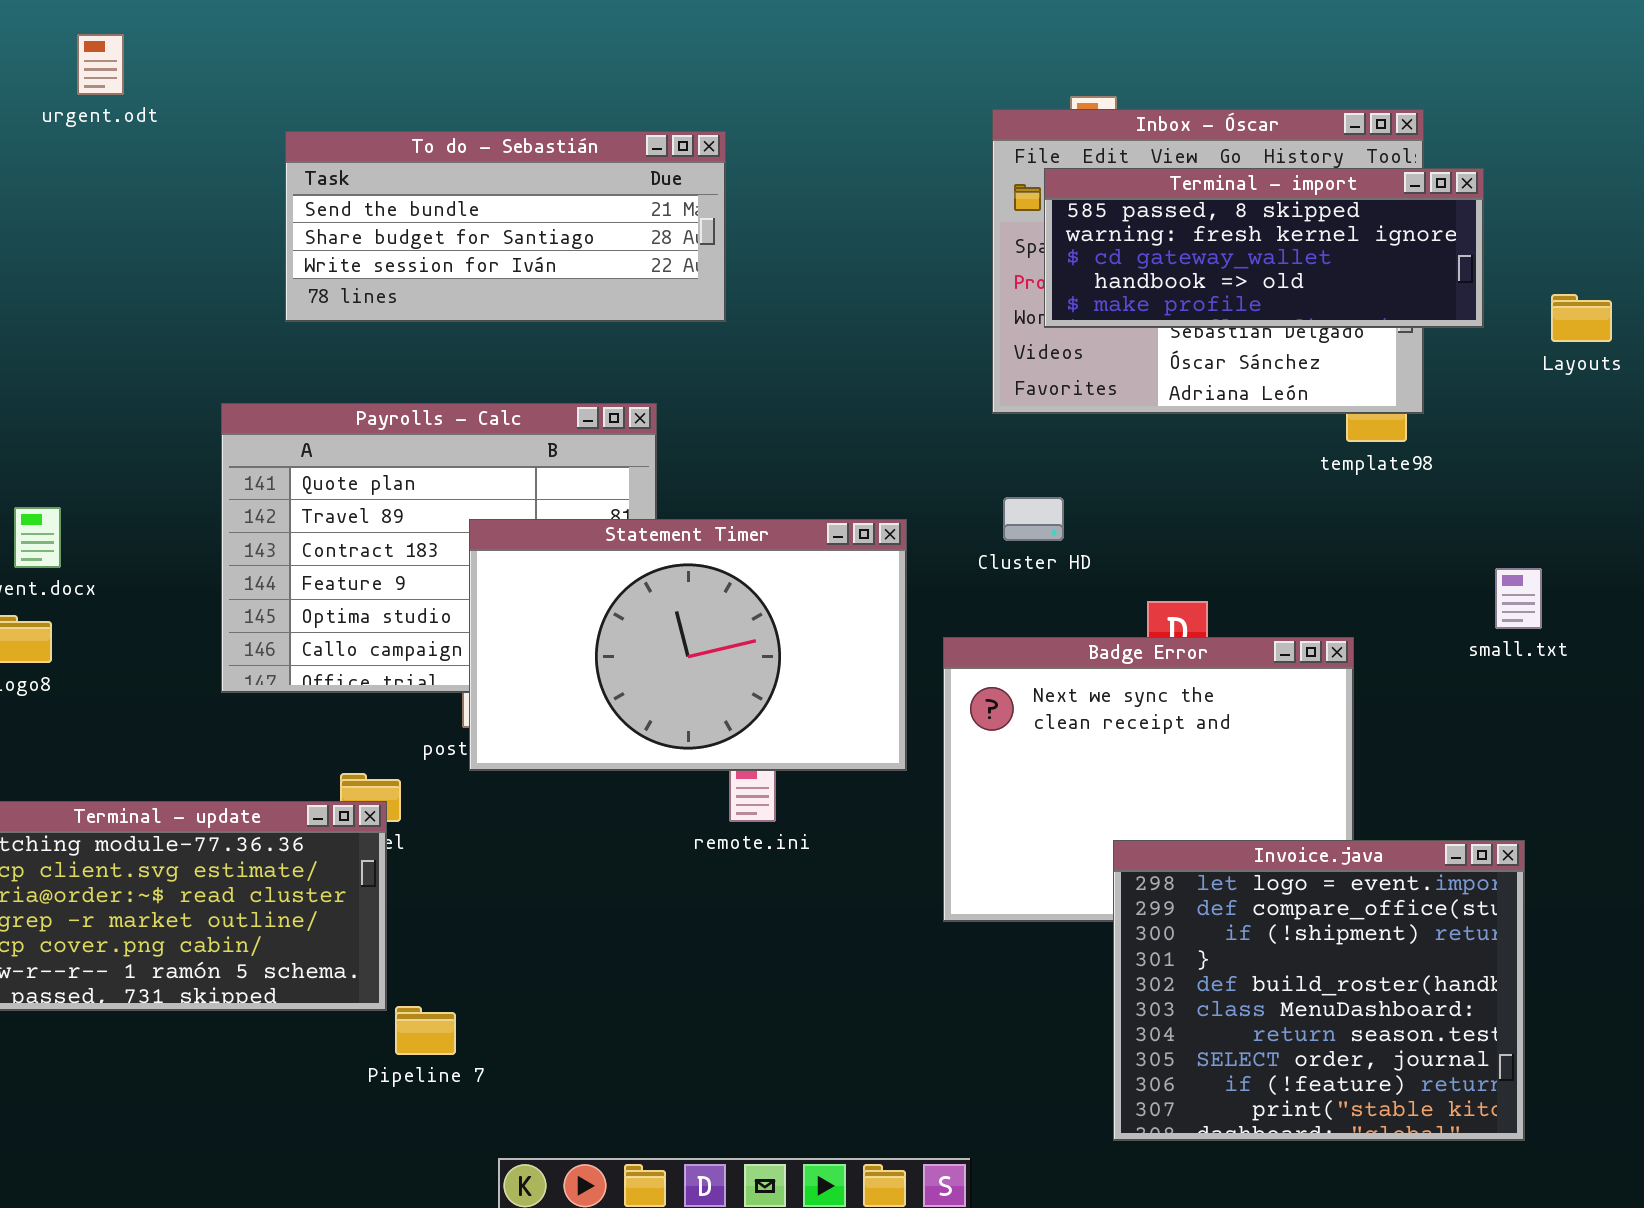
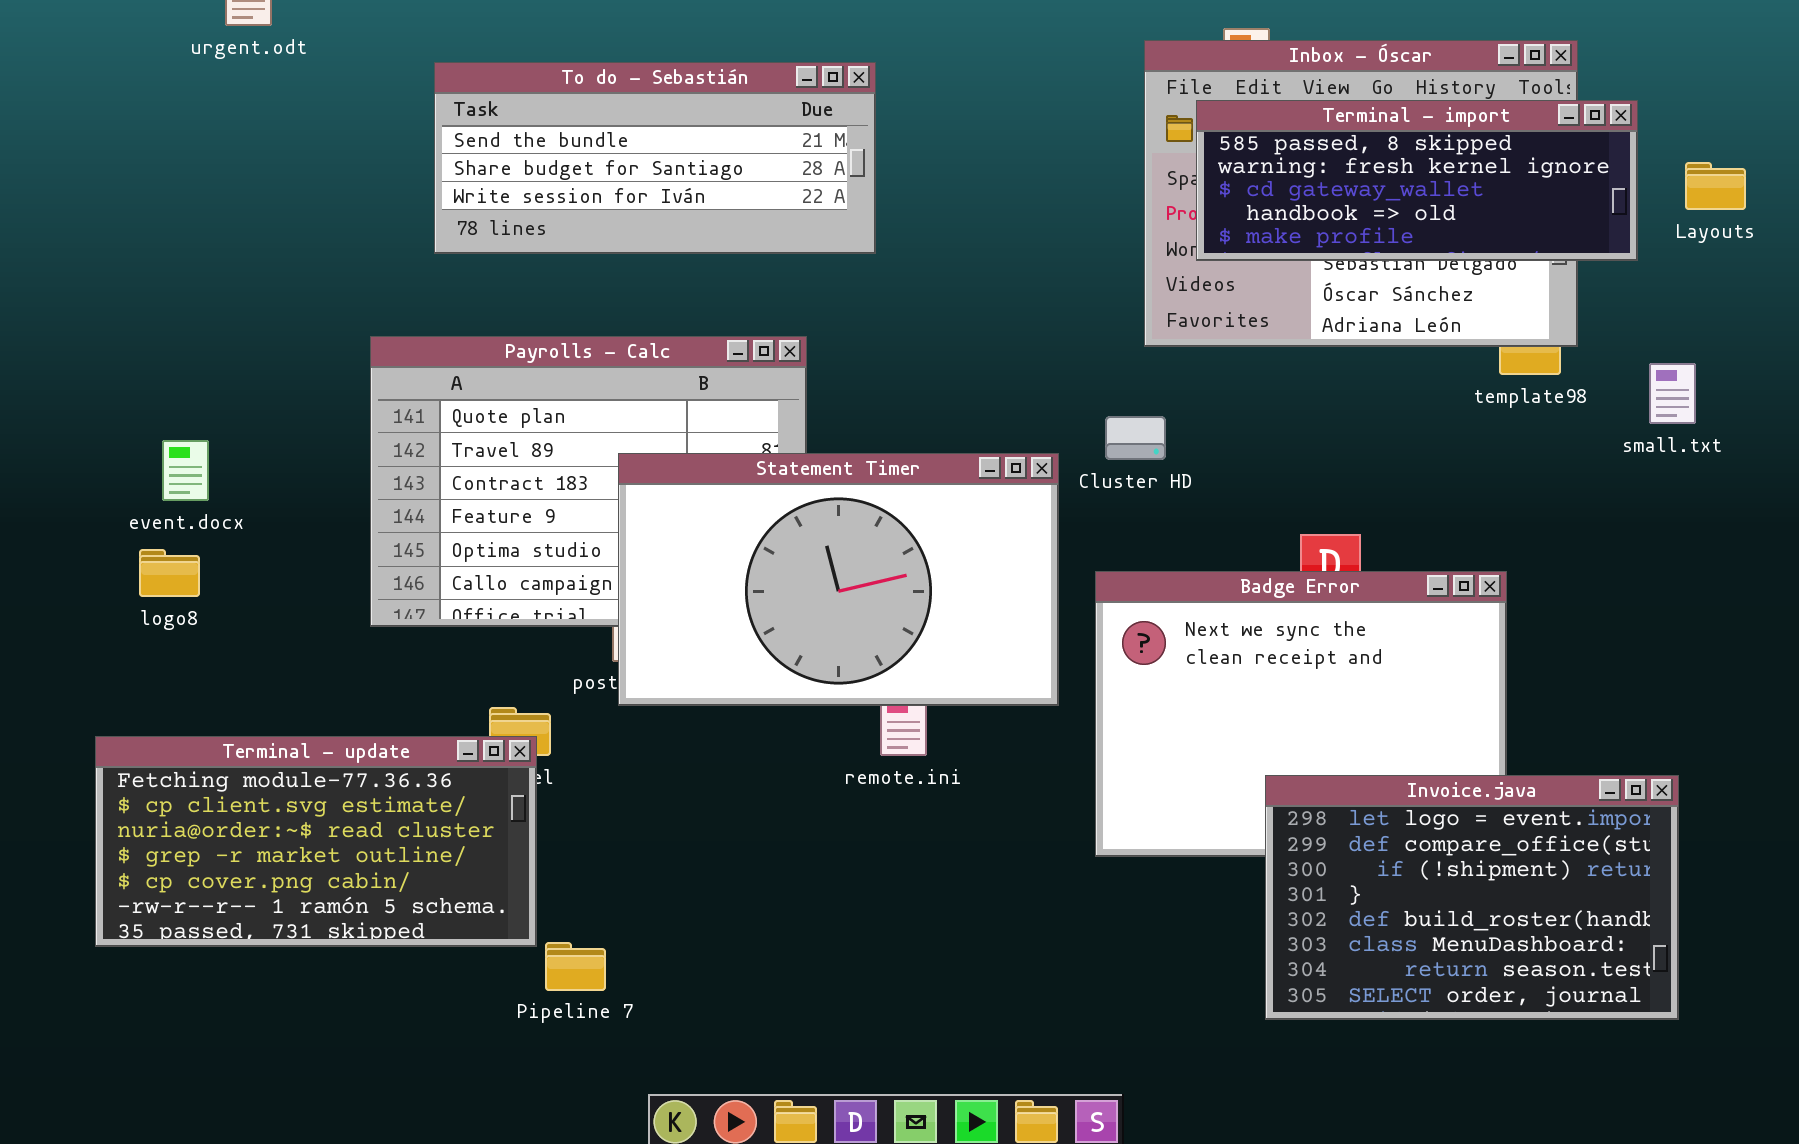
Layouts: [1551,294,1612,342] -> [1685,162,1746,210], moved
Cluster HD: [1003,497,1064,541] -> [1105,416,1166,460], moved
small.txt: [1495,568,1542,629] -> [1649,363,1696,424], moved
Invoice.java: [1113,840,1525,1141] -> [1265,775,1679,1020], resized

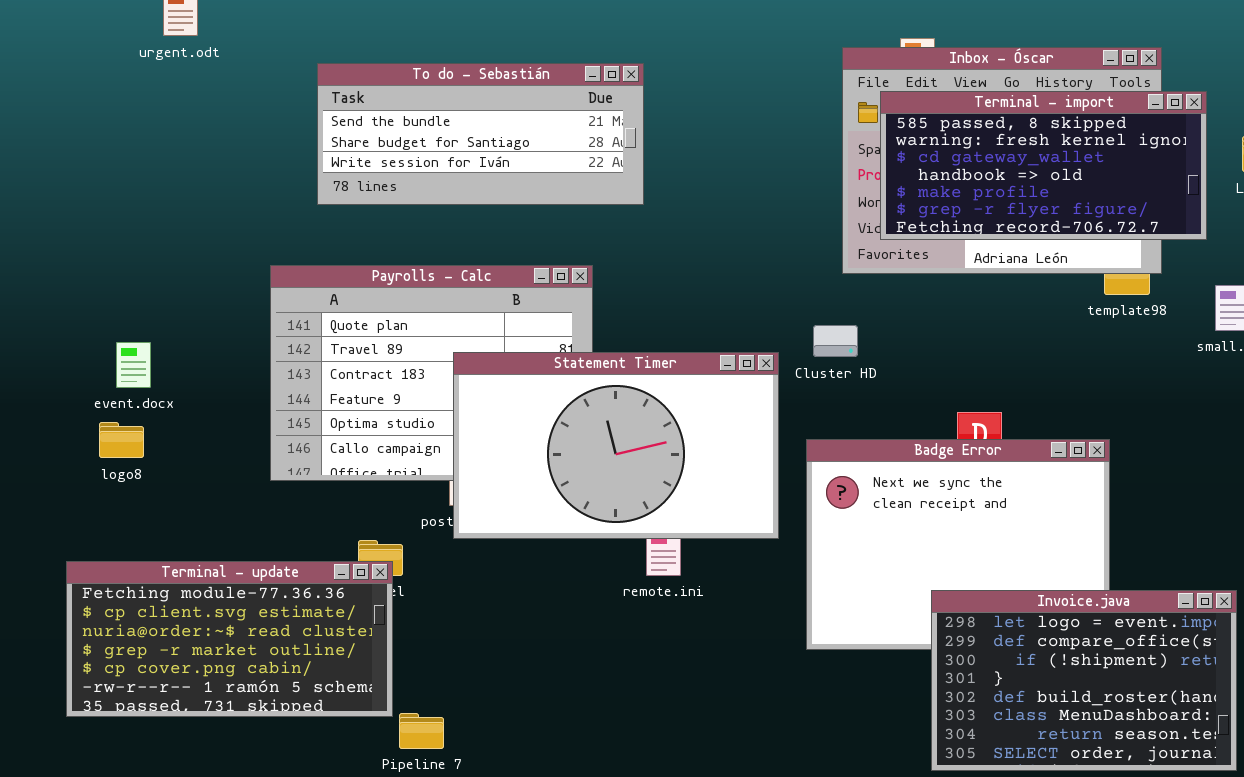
Terminal - import: [1196,100,1638,261] -> [880,91,1207,240], resized

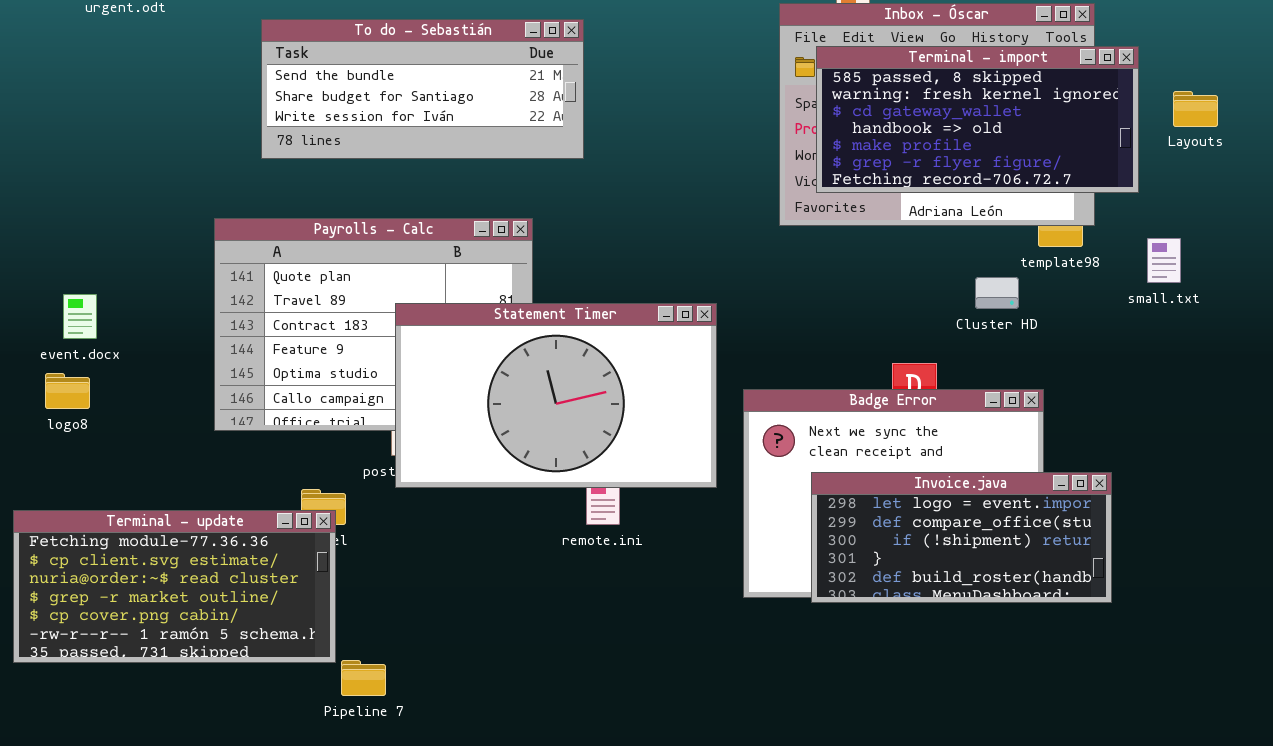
Cluster HD: [813,325,858,357] -> [975,277,1019,309], moved
Invoice.java: [931,590,1237,771] -> [811,472,1112,603], moved, resized

